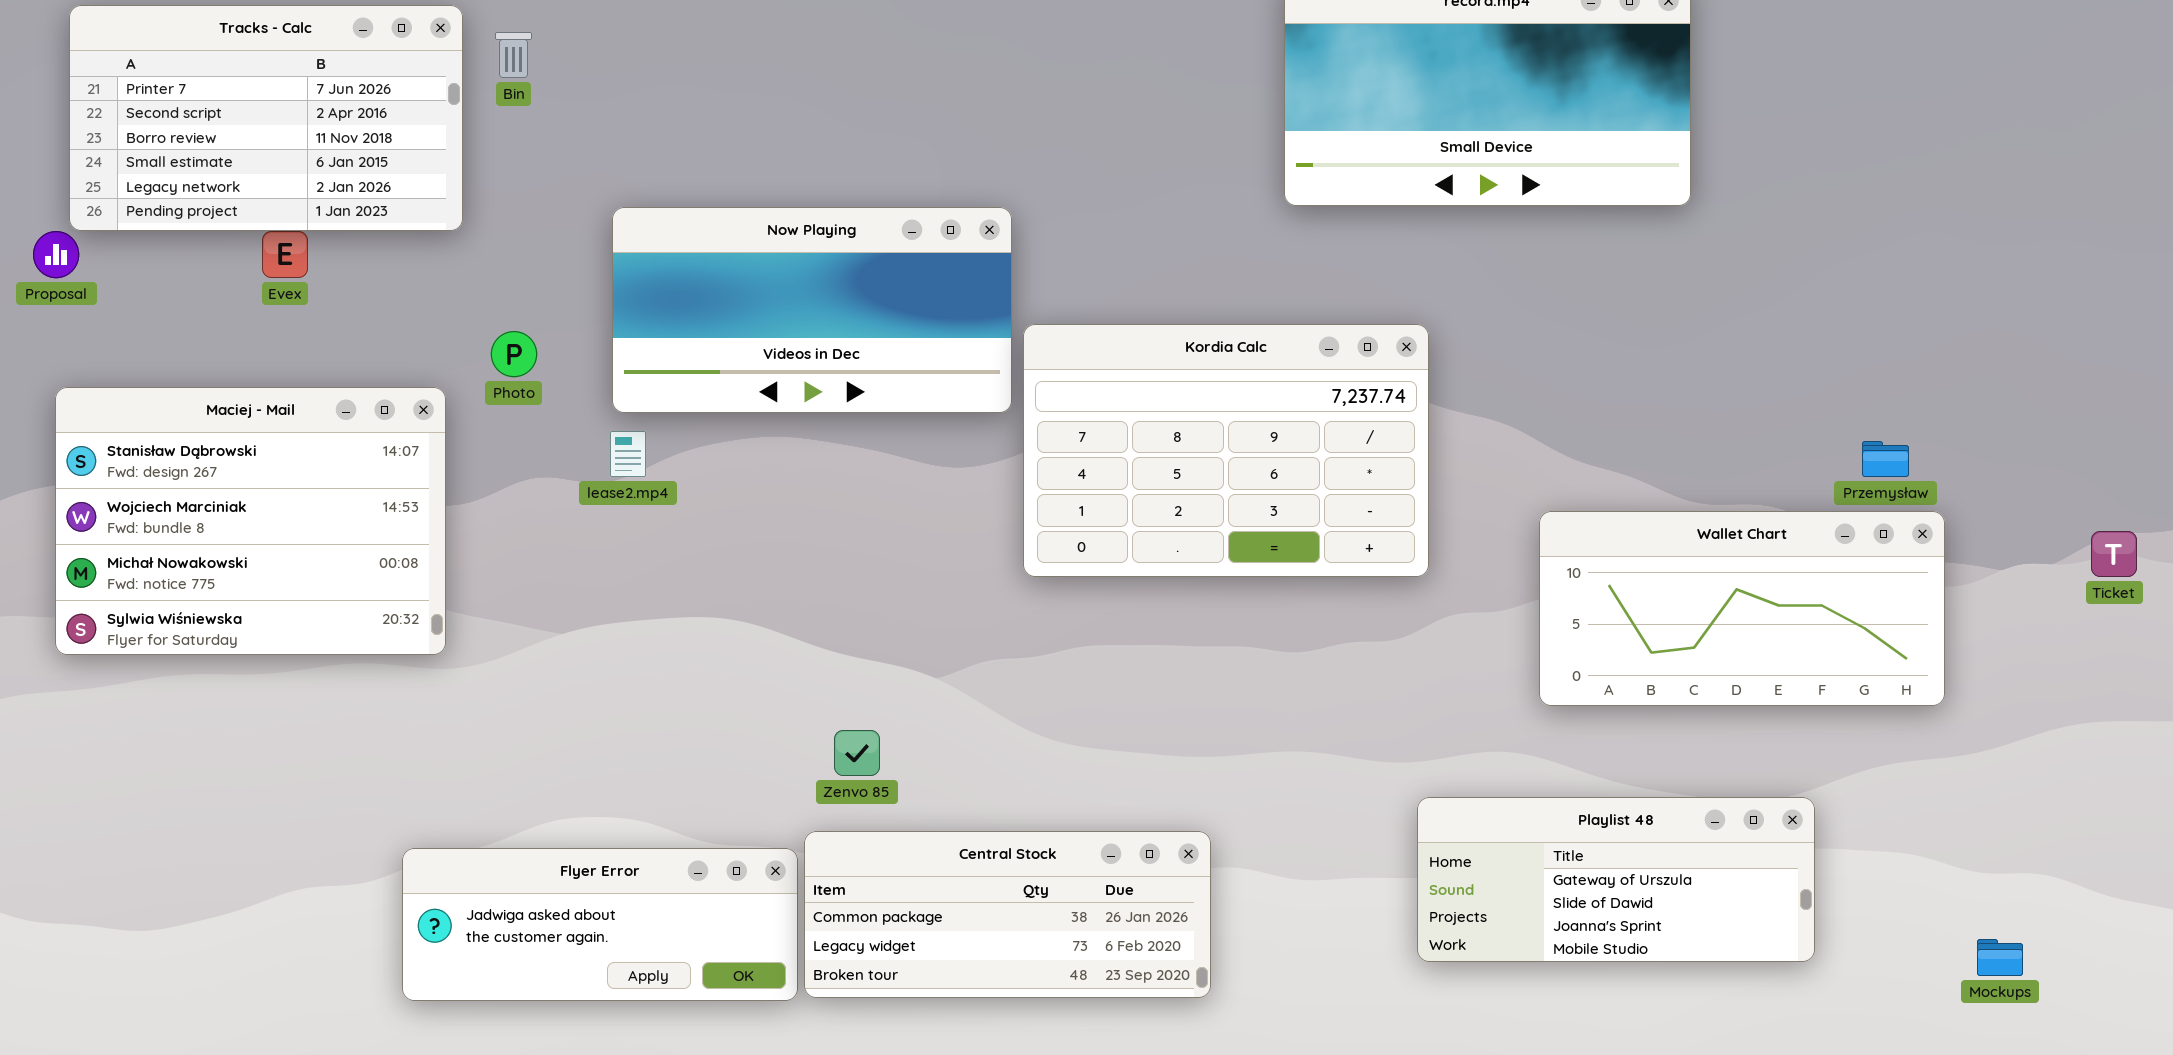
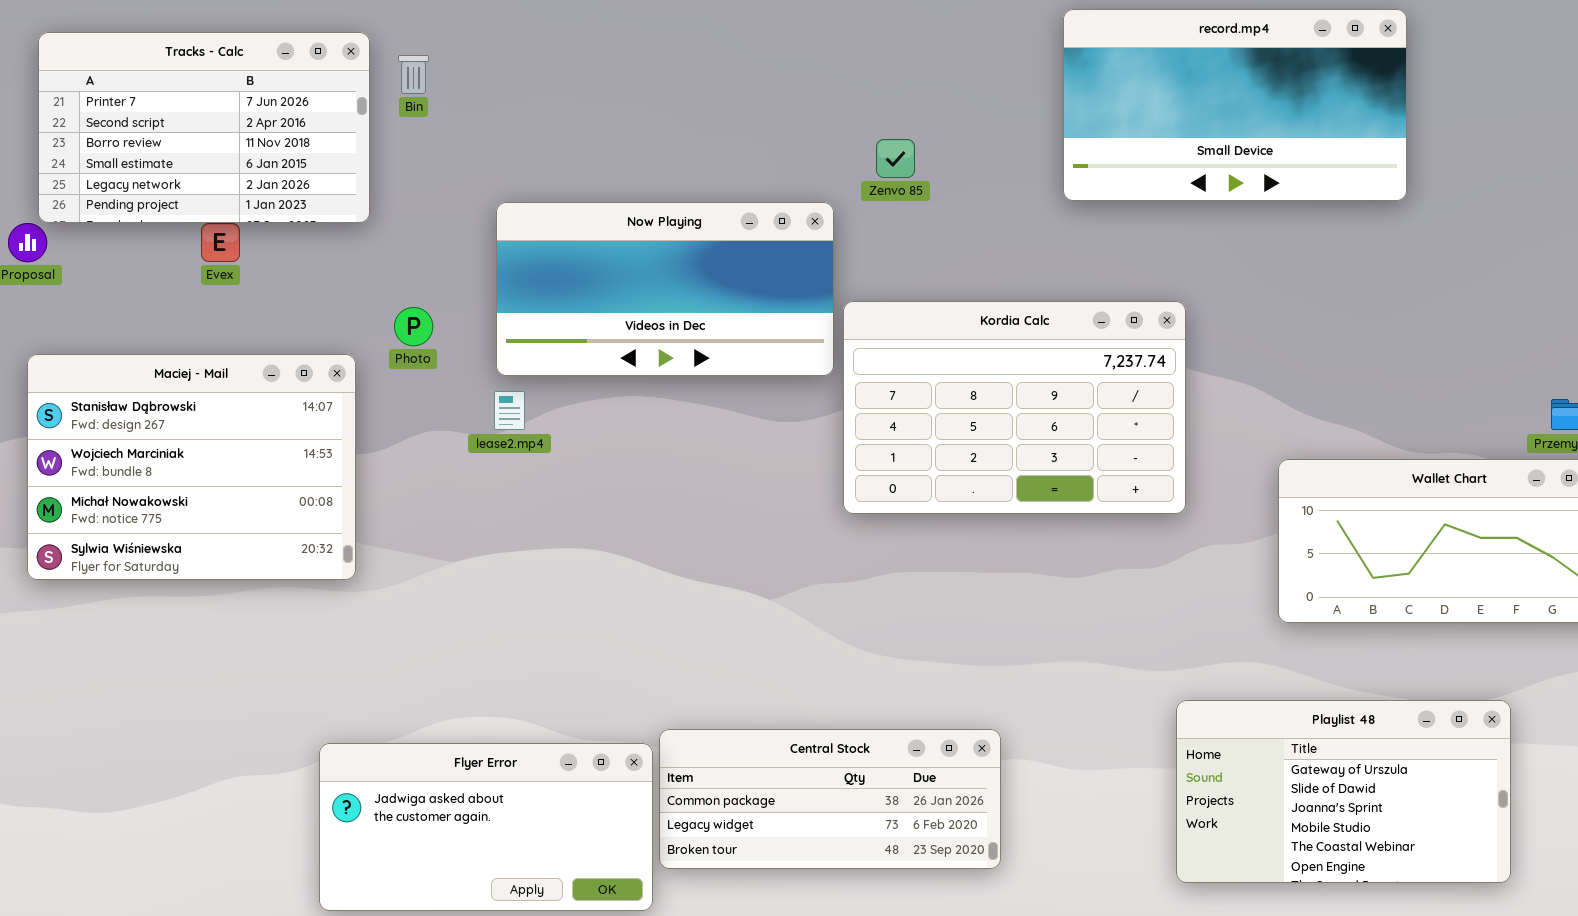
Zenvo 85: [834,730,880,776] -> [876,139,915,178], moved
Playlist 48: [1417,797,1815,962] -> [1176,700,1511,883], resized
Flyer Error: [402,848,798,1001] -> [319,743,653,911], resized

